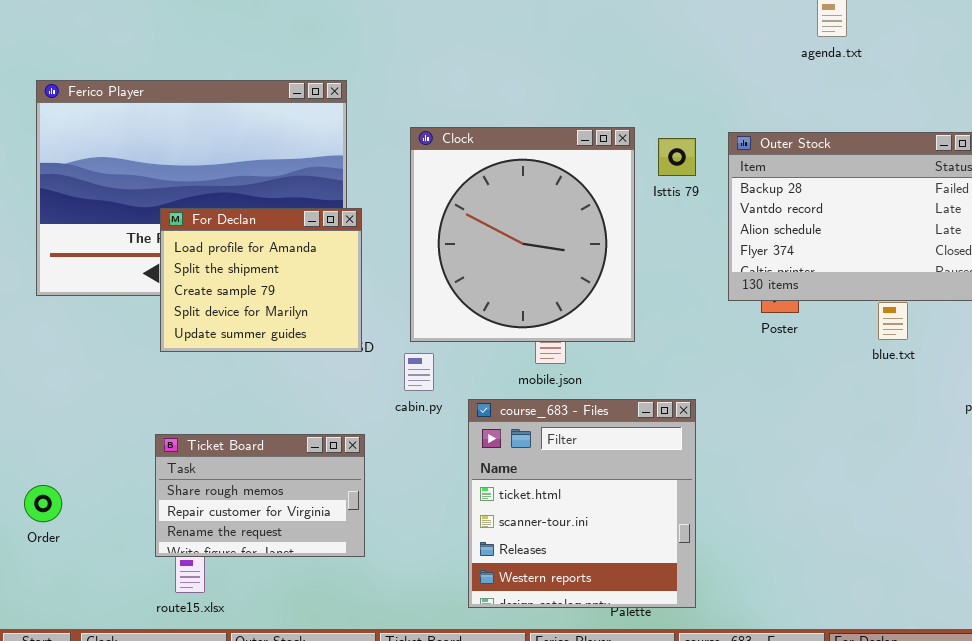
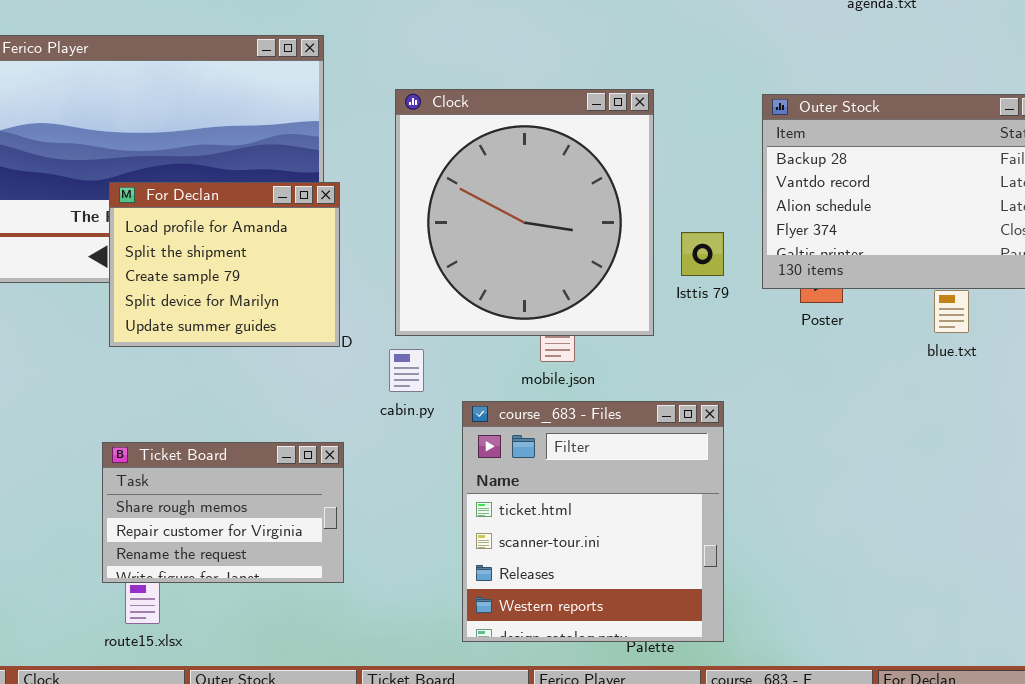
Isttis 79: [658,138,696,176] -> [681,232,724,276], moved

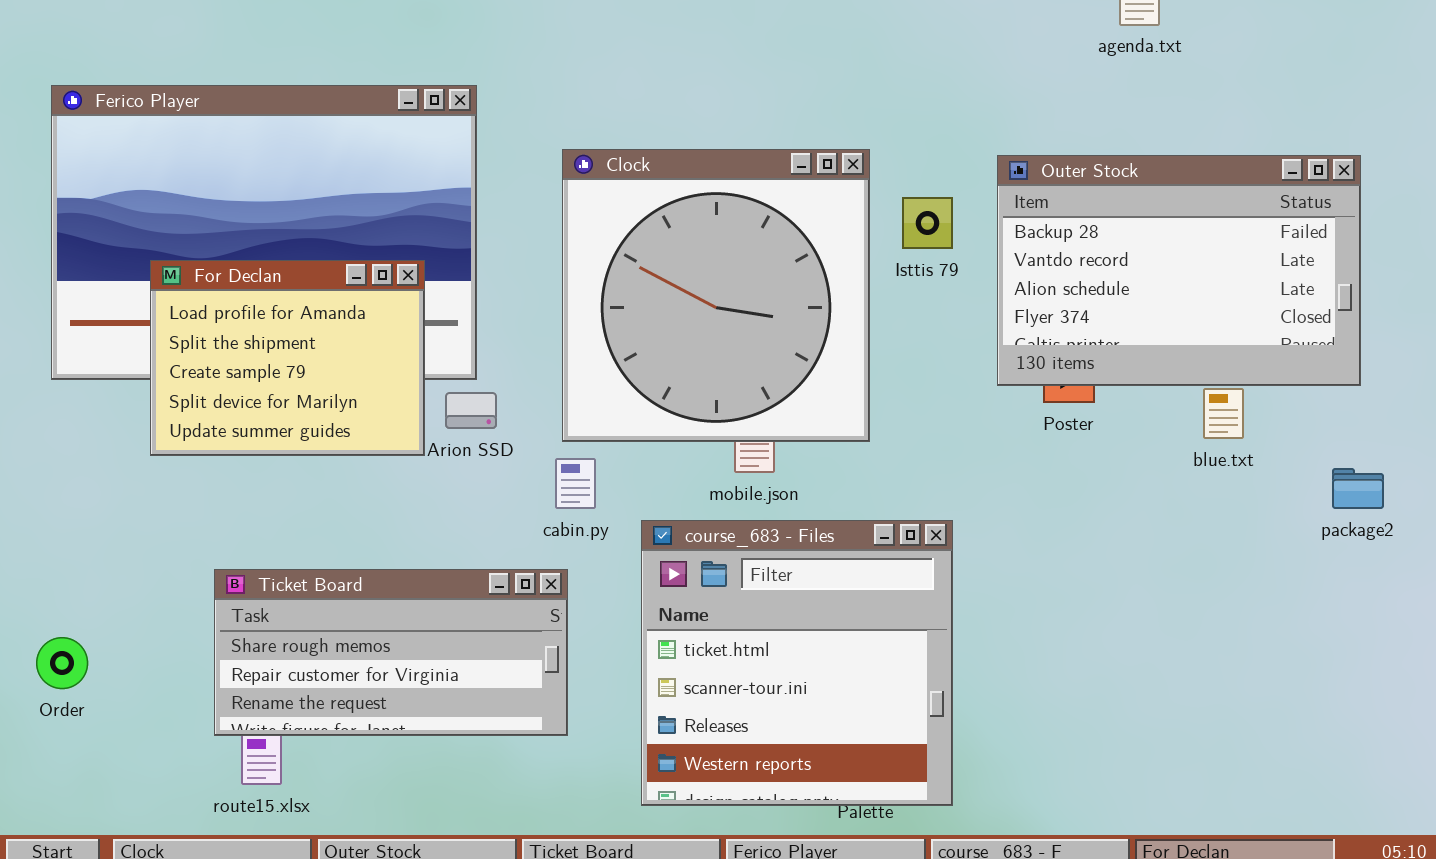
For Declan: [109,182,340,347] -> [150,260,425,456], moved
Isttis 79: [681,232,724,276] -> [902,197,953,249], moved
Ticket Board: [102,442,344,583] -> [214,569,568,736], resized

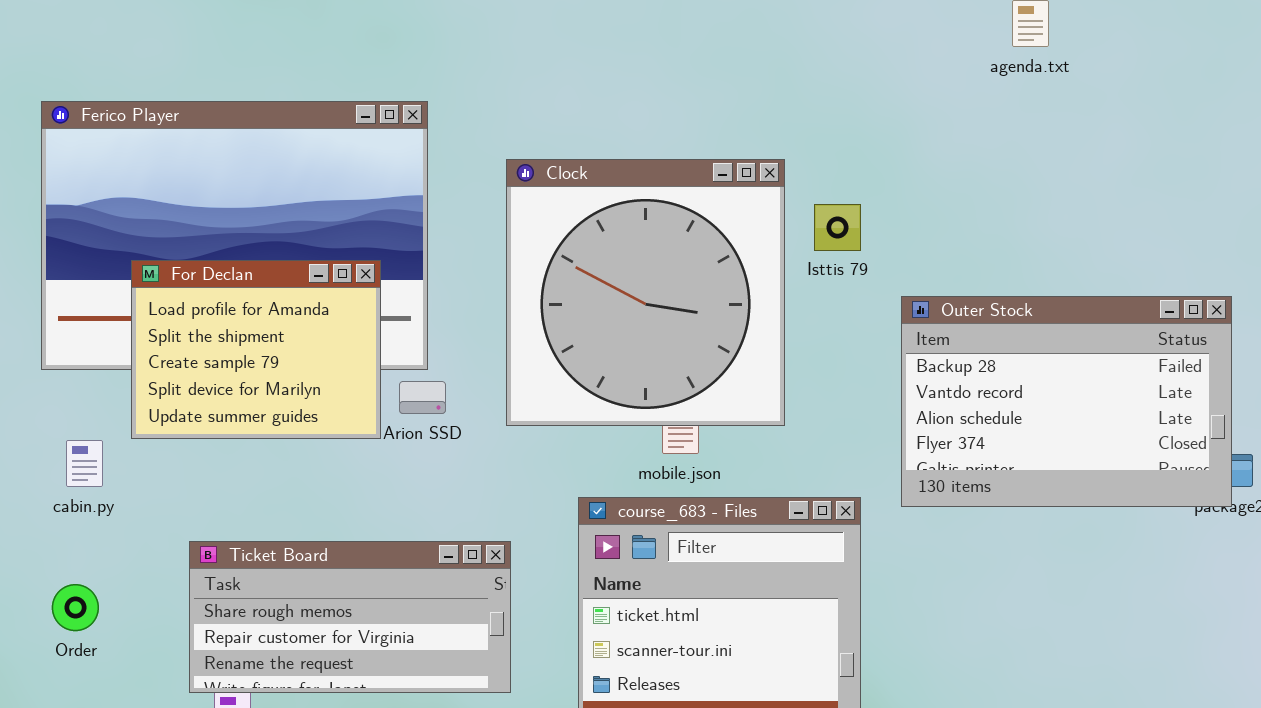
Outer Stock: [997,155,1361,386] -> [901,296,1232,507], moved
cabin.py: [555,458,596,509] -> [66,440,103,487], moved
Order: [36,637,88,689] -> [52,584,99,631], moved

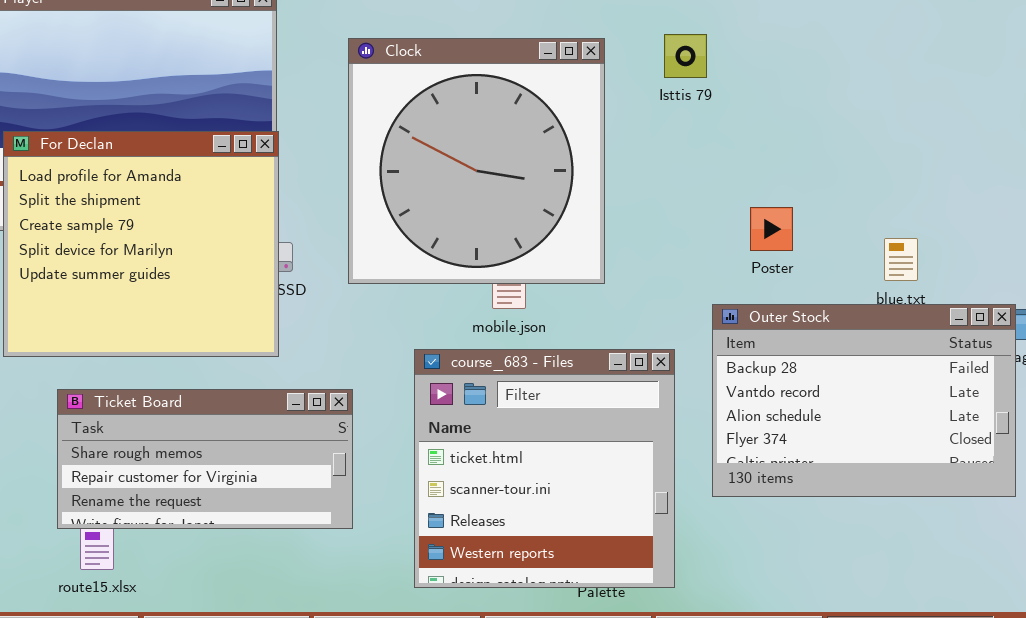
Isttis 79: [814,204,861,251] -> [664,34,707,78], moved
For Declan: [131,260,381,439] -> [3,131,279,357], resized
Outer Stock: [901,296,1232,507] -> [712,304,1016,497], moved

